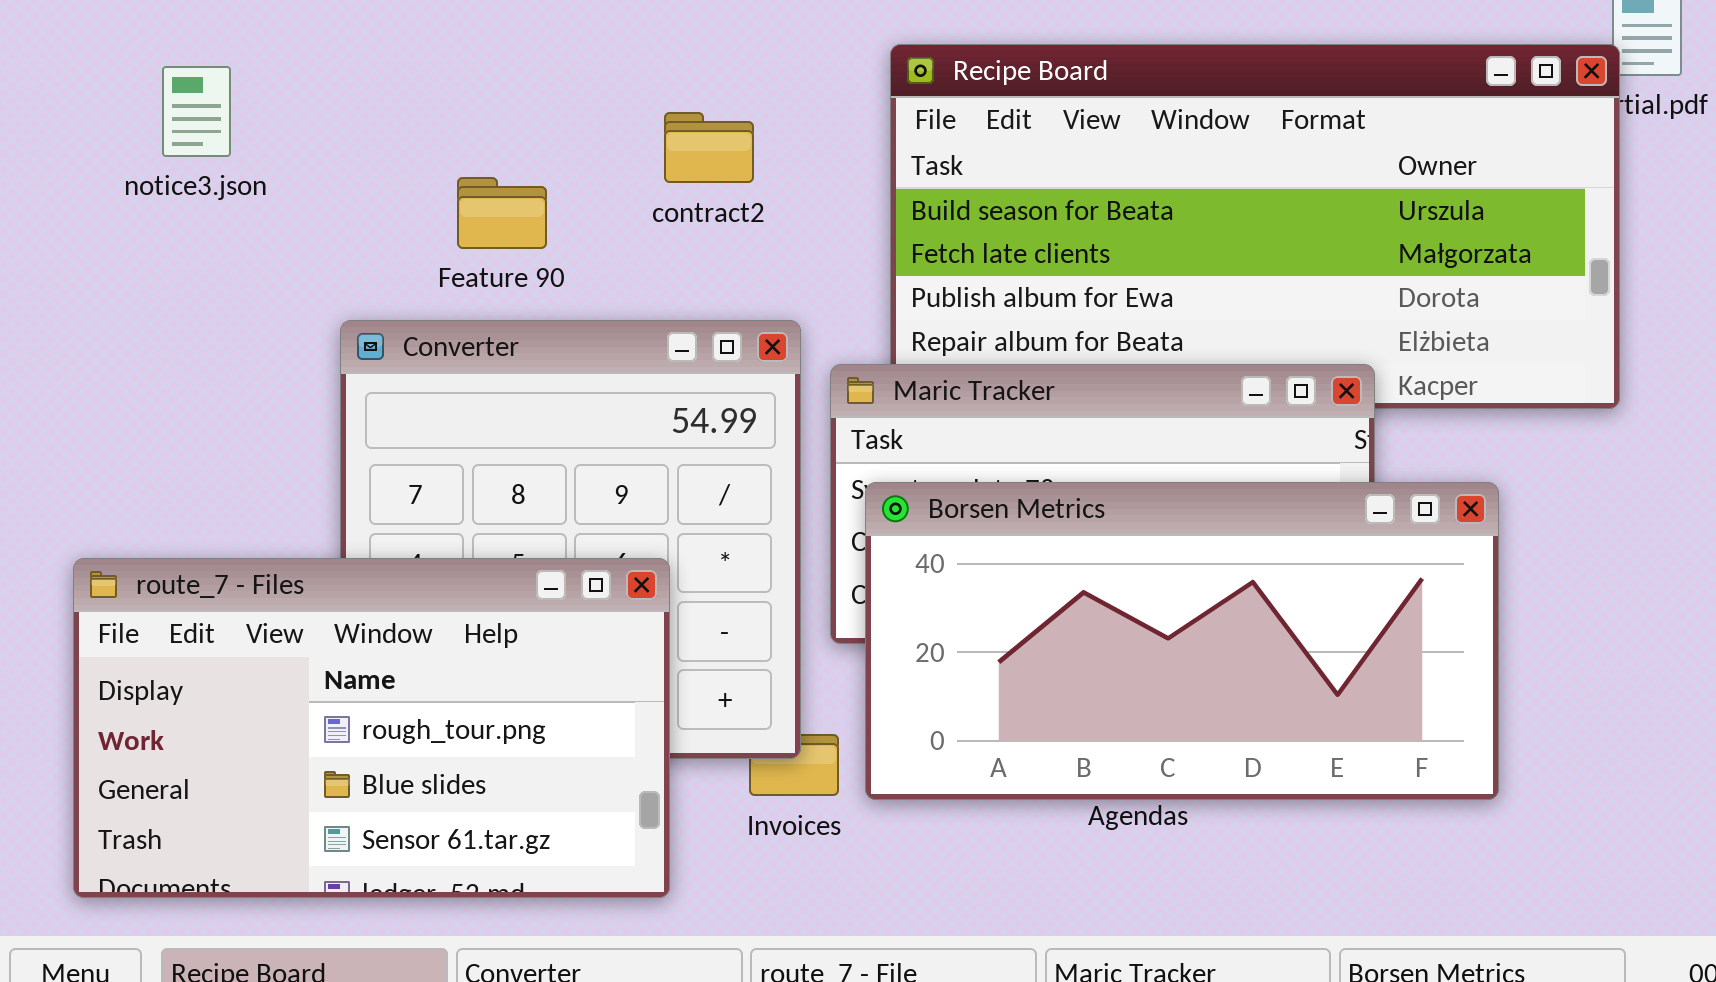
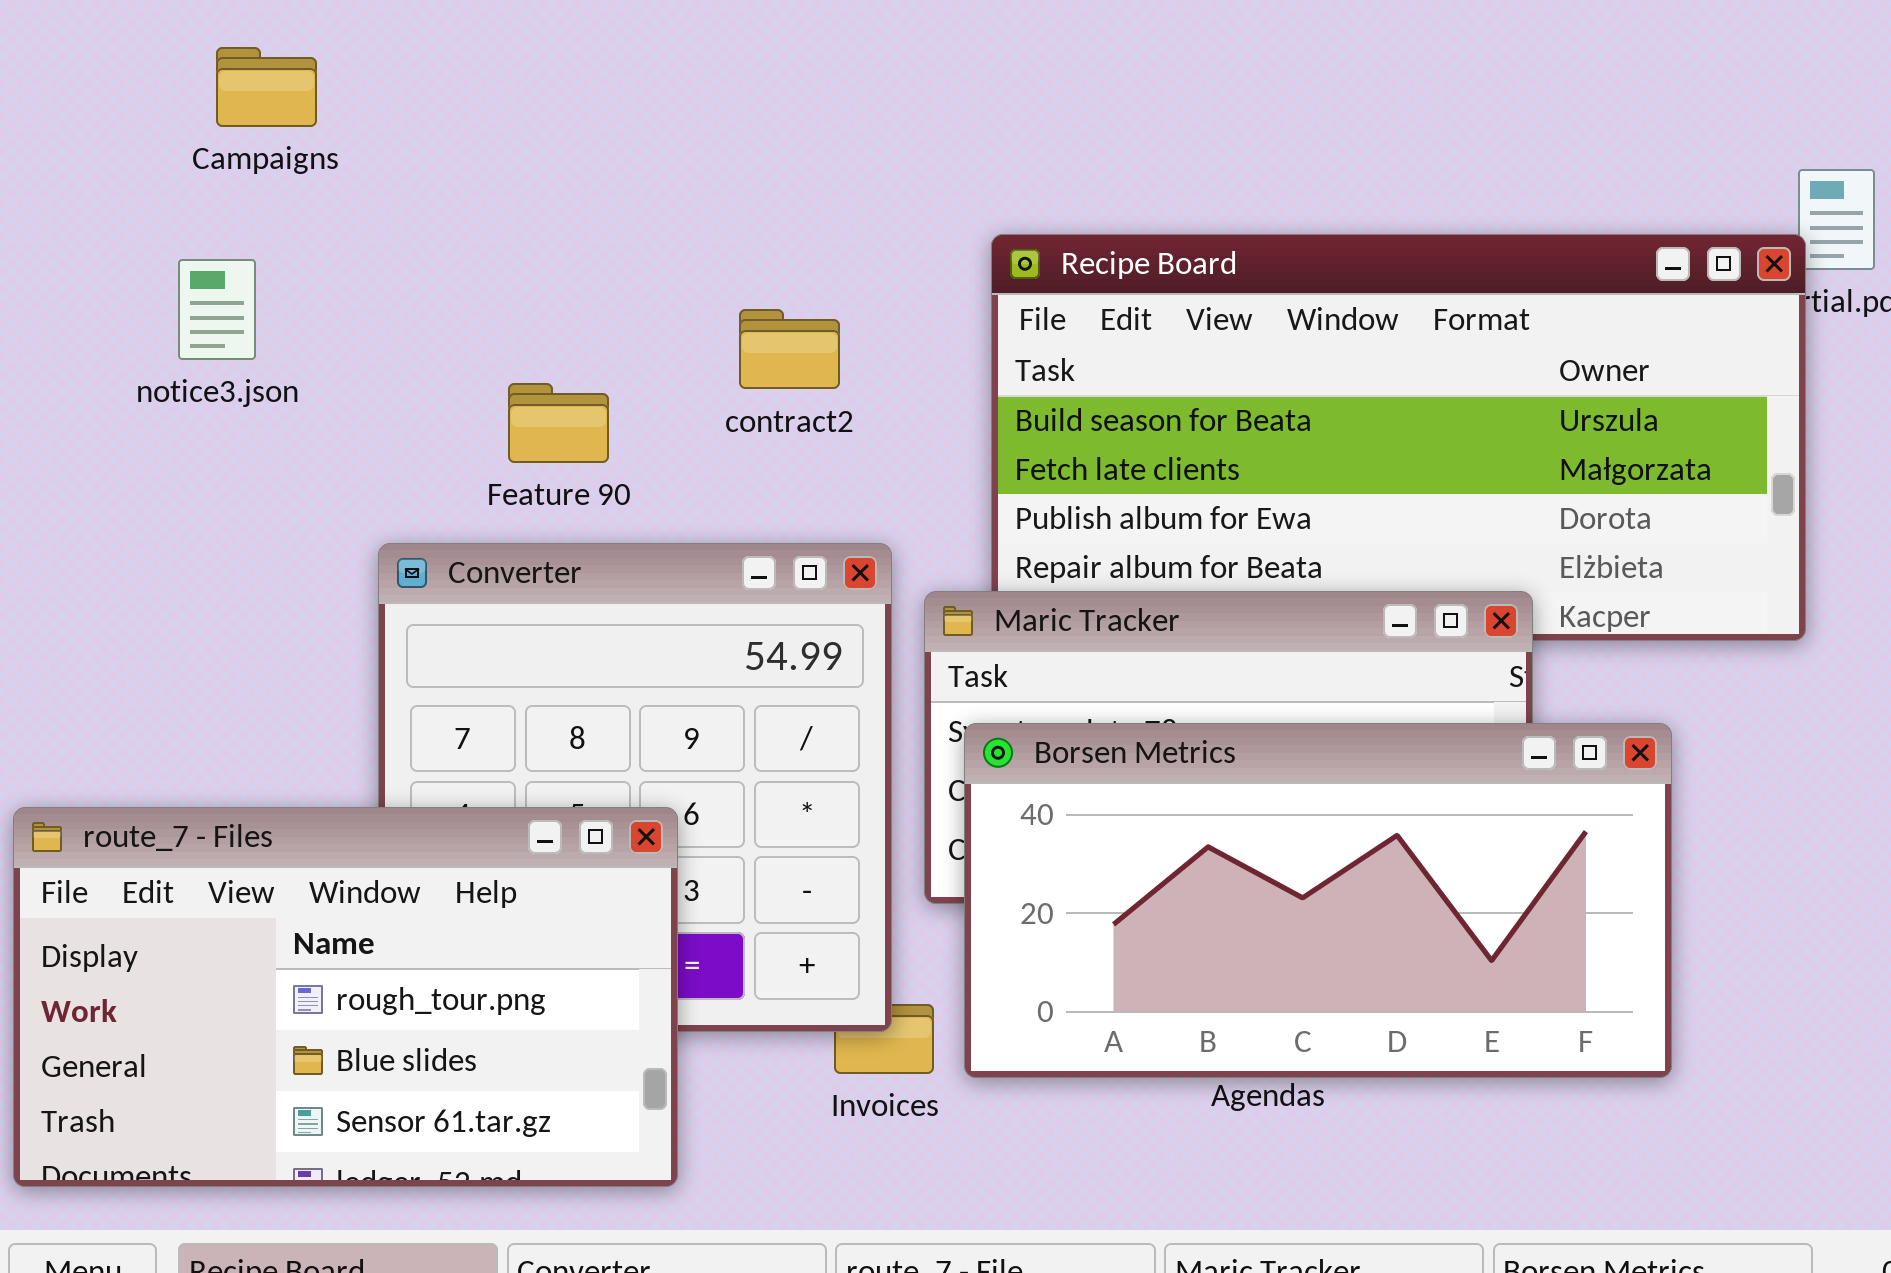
route_7 - Files: [73,558,670,898] -> [13,807,678,1187], moved

